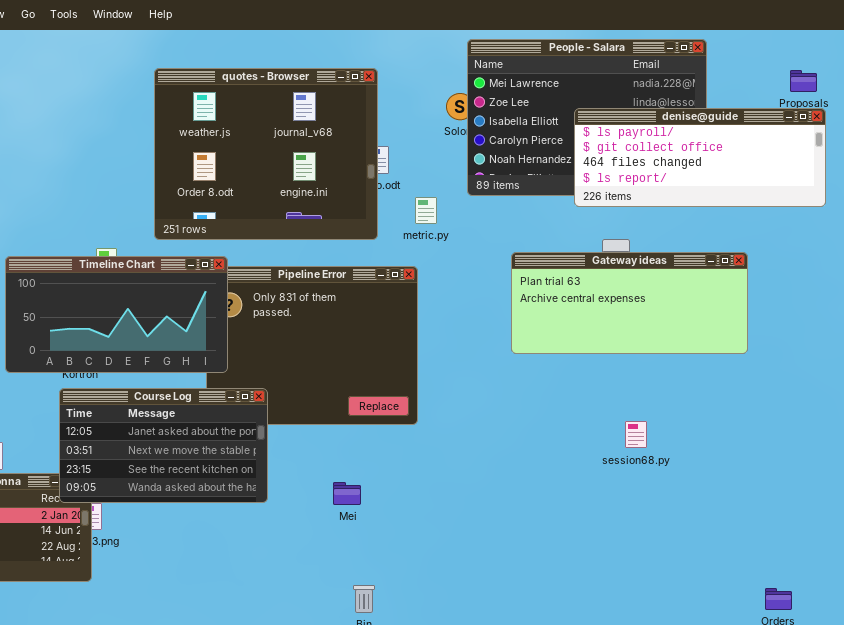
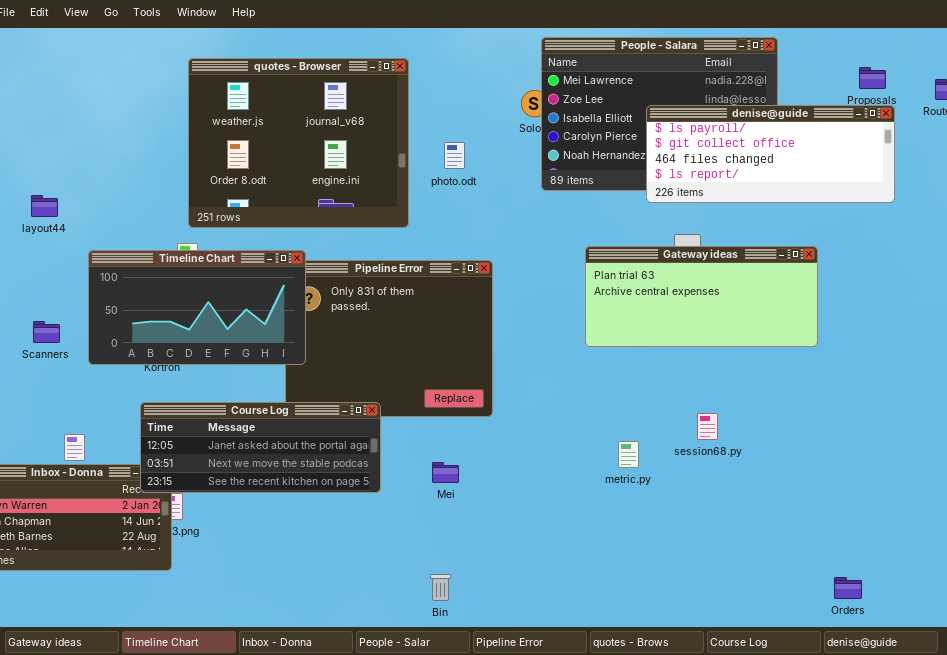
quotes - Browser: [154,68,378,240] -> [188,58,409,228], moved
metric.py: [415,197,437,224] -> [618,441,639,468], moved
Course Log: [59,388,268,503] -> [140,402,381,493], resized
Mei: [333,482,361,505] -> [432,462,459,483], moved

